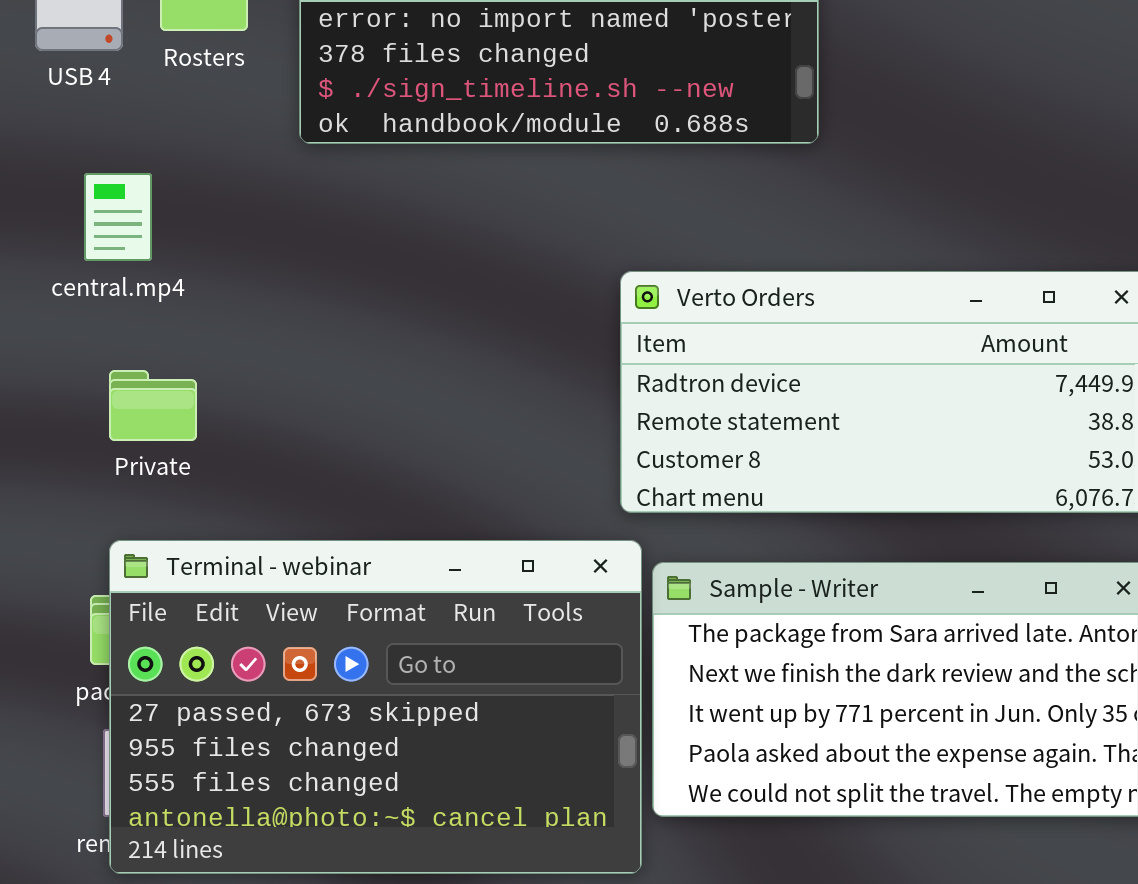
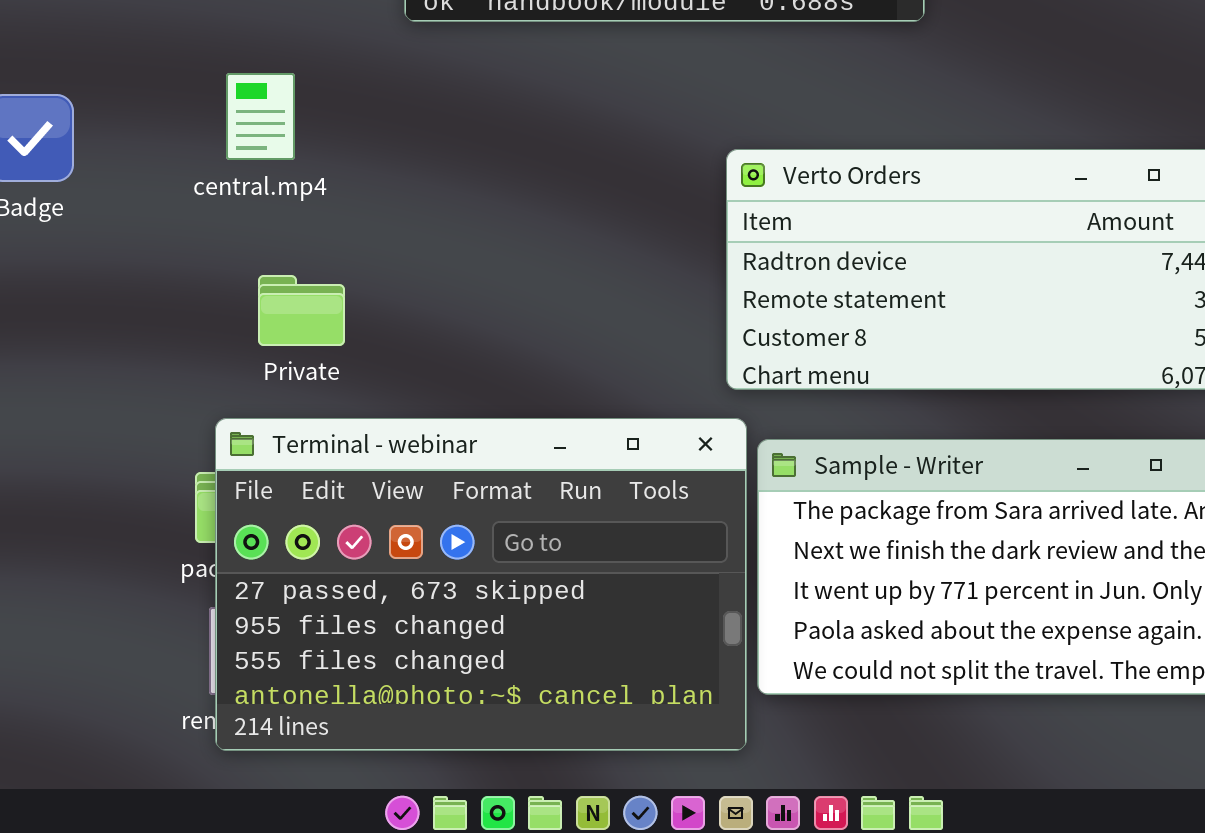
central.mp4: [84,173,152,261] -> [226,73,295,160], moved
Private: [109,370,197,441] -> [258,275,345,346], moved

